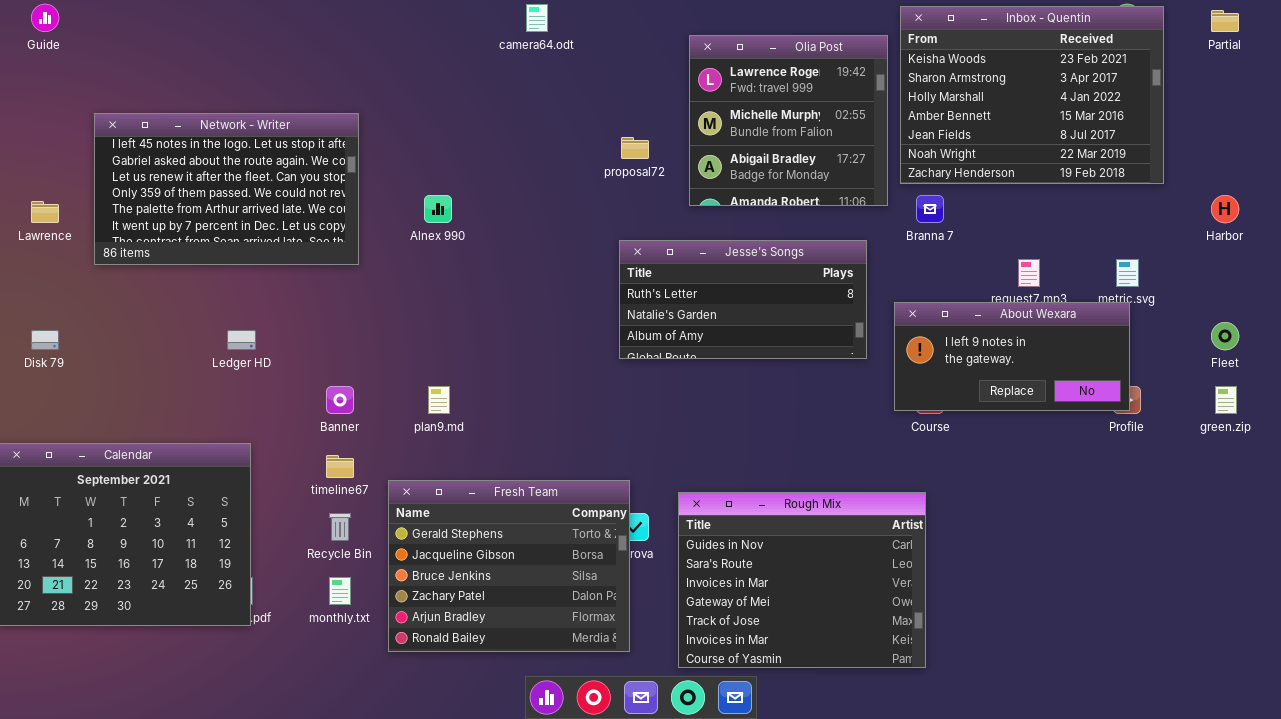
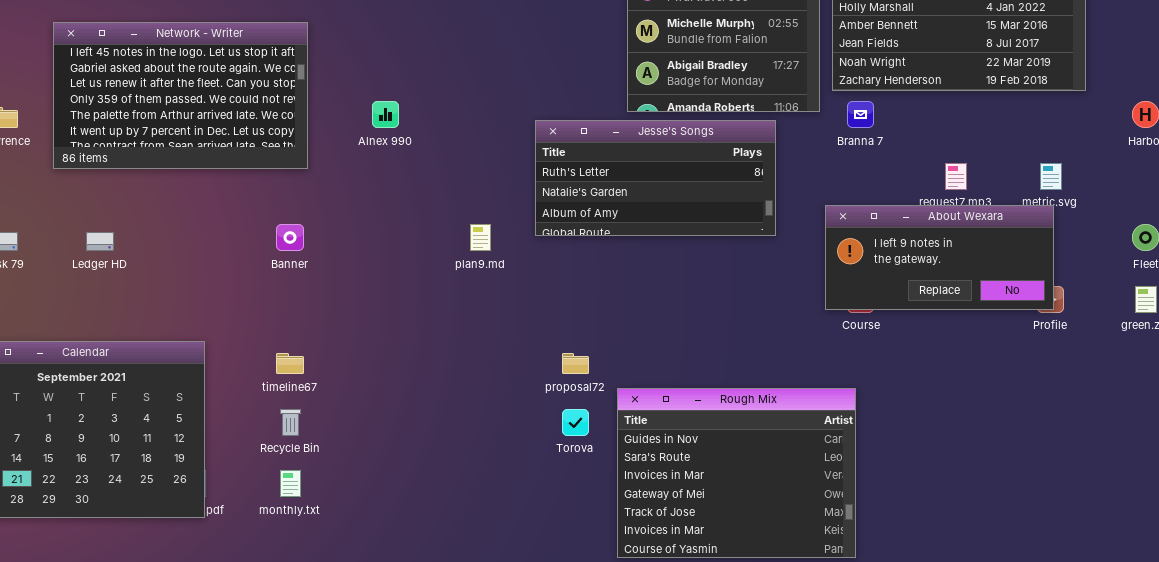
proposal72: [621,137,649,159] -> [562,353,589,374], moved
Jesse's Songs: [619,240,867,359] -> [535,120,776,236], moved
Ledger HD: [227,330,256,350] -> [86,232,114,251], moved
Banner: [326,386,354,414] -> [276,224,304,251], moved
plan9.md: [428,386,450,414] -> [470,224,491,251], moved
Fresh Team: [388,480,630,652] -> none, closed

